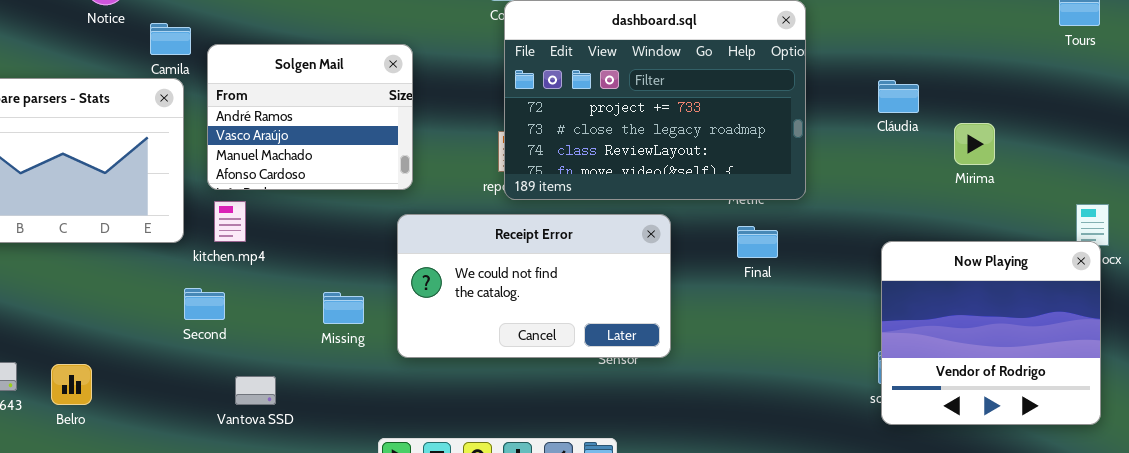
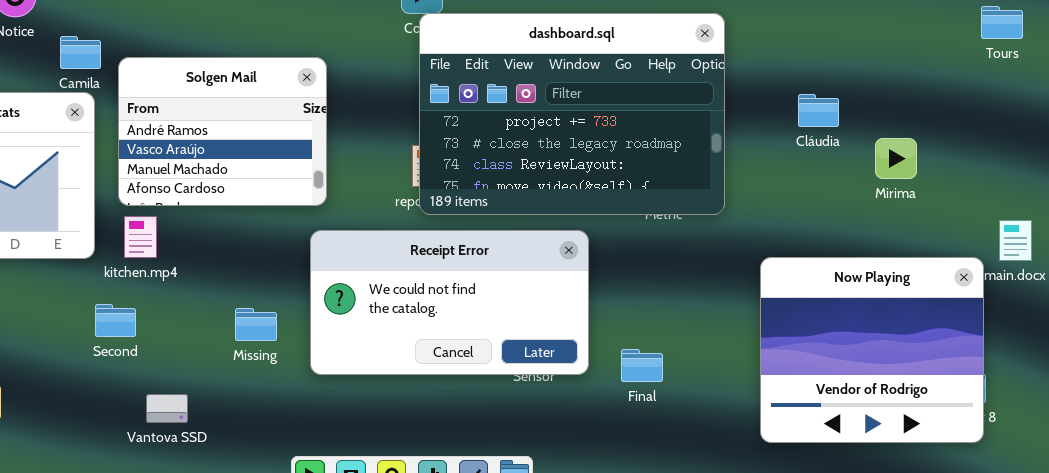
Final: [737,226,778,258] -> [621,349,663,382], moved
Now Playing: [881,241,1101,425] -> [760,257,984,443], moved

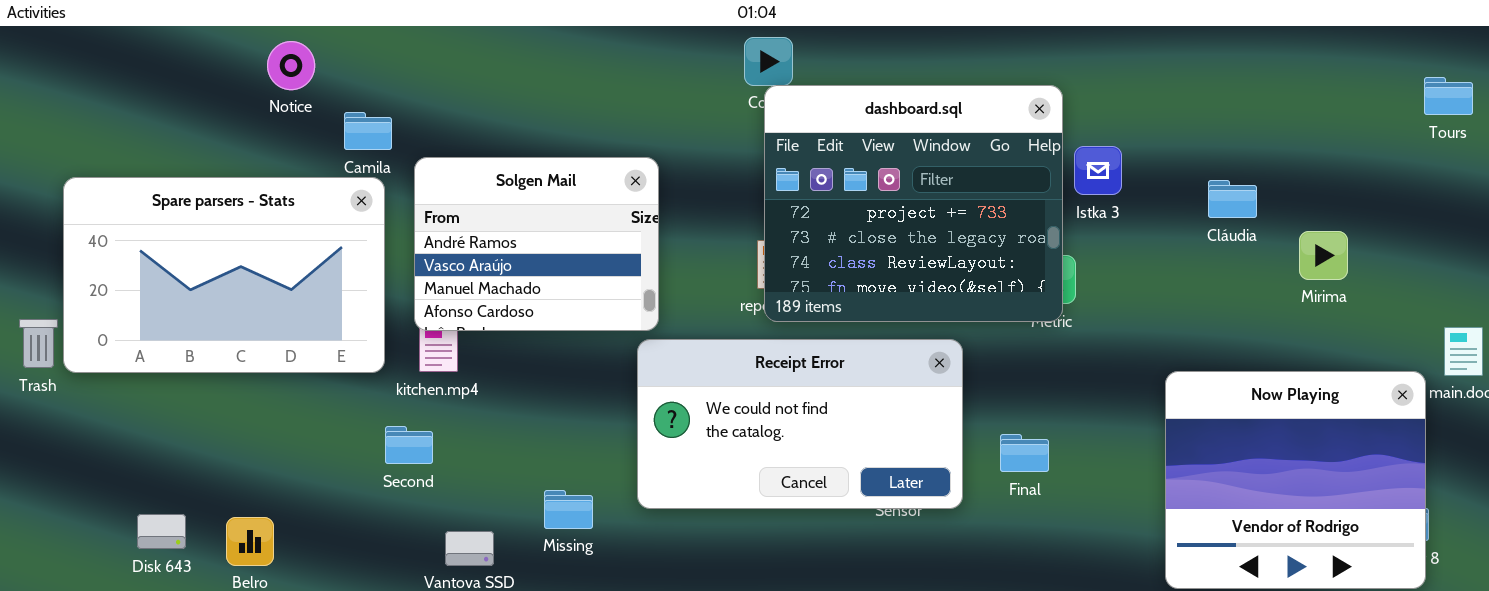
dashboard.sql: [419,13,725,215] -> [764,85,1063,322], resized
Solgen Mail: [118,57,327,206] -> [414,157,659,331], moved
Missing: [235,308,277,341] -> [544,490,593,529], moved
Final: [621,349,663,382] -> [1000,434,1049,472], moved

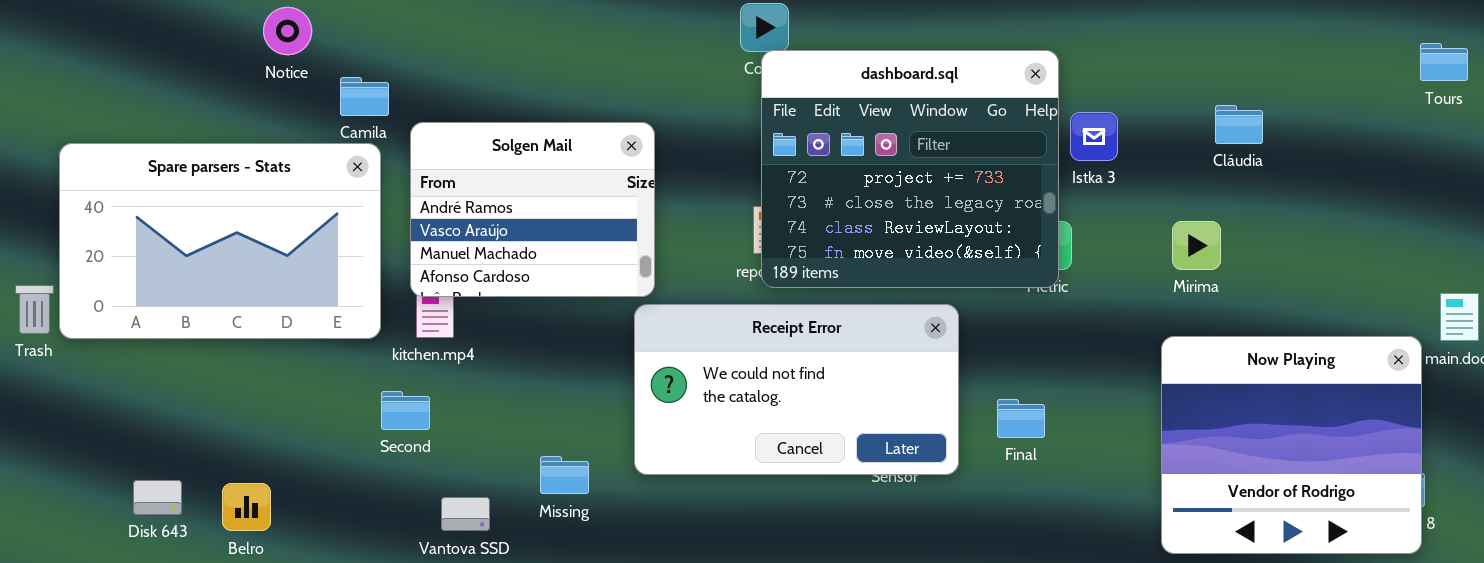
Cláudia: [1208,180,1257,218] -> [1215,105,1263,144], moved
Mirima: [1299,231,1348,280] -> [1172,221,1221,270], moved

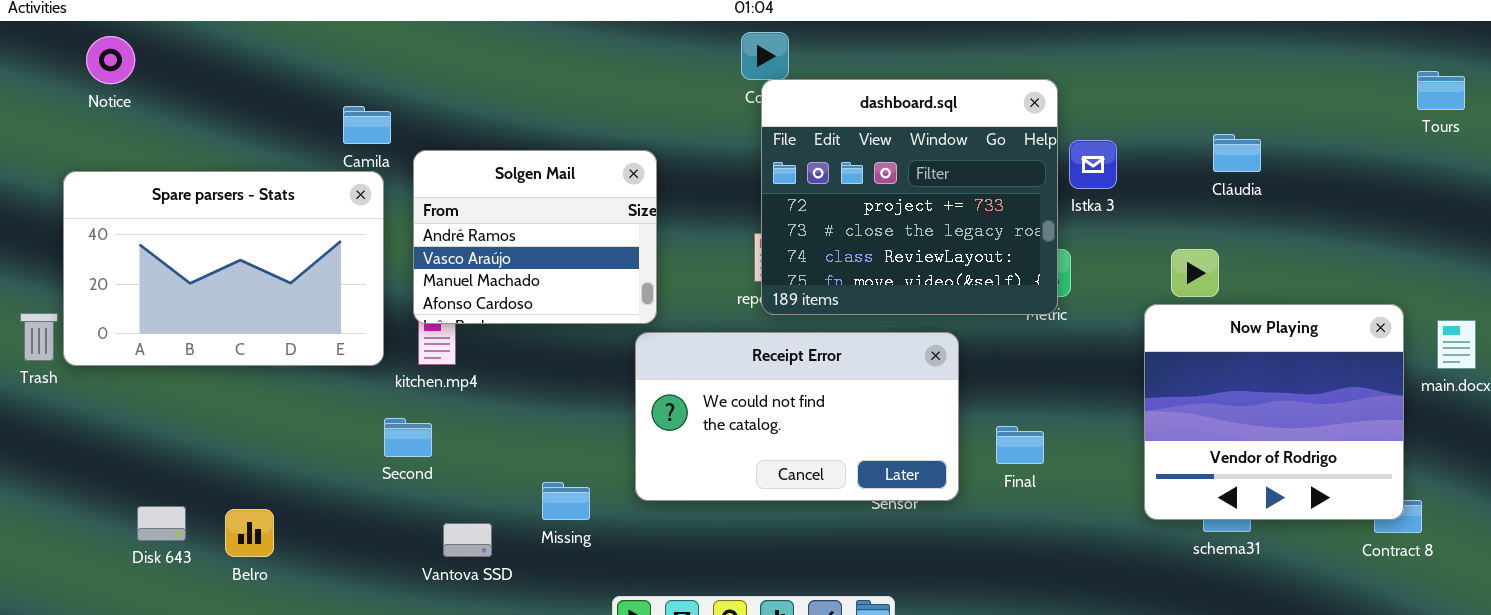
Notice: [263,7,312,55] -> [86,36,135,84], moved
Now Playing: [1161,336,1422,554] -> [1144,304,1404,520], moved

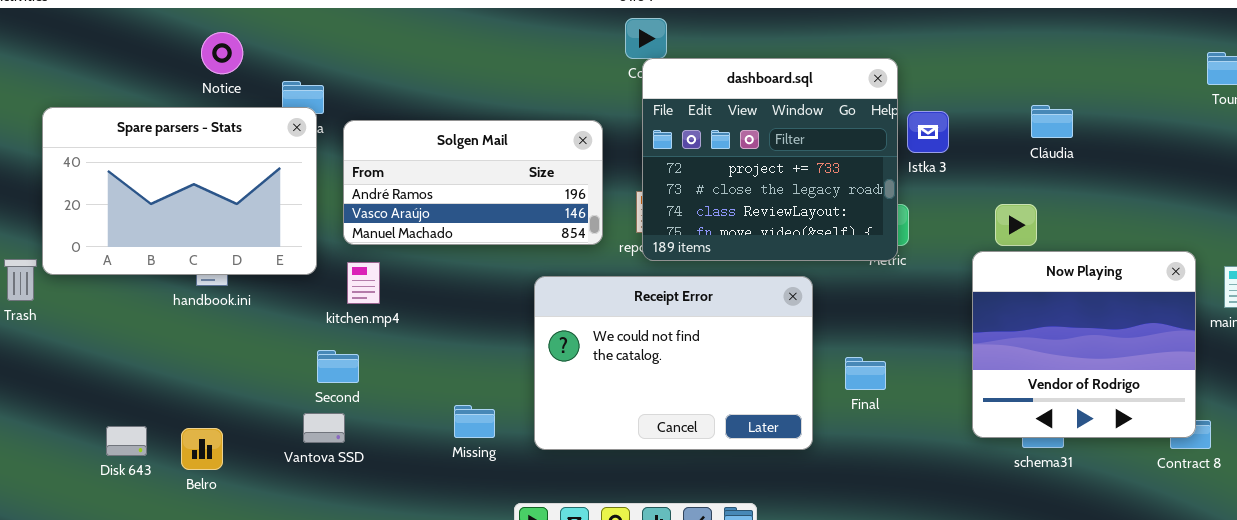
Notice: [86,36,135,84] -> [201,32,243,74], moved
Solgen Mail: [413,150,657,324] -> [343,120,603,245], resized
Spare parsers - Stats: [63,171,384,366] -> [42,107,317,275], moved
Receipt Error: [635,332,959,501] -> [534,276,813,450], resized
Vantova SSD: [443,523,492,557] -> [303,413,345,443], moved

